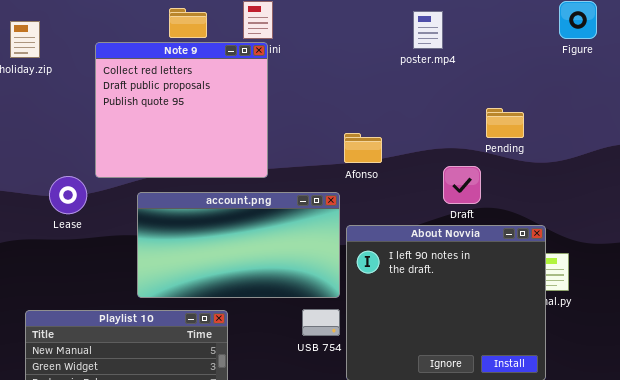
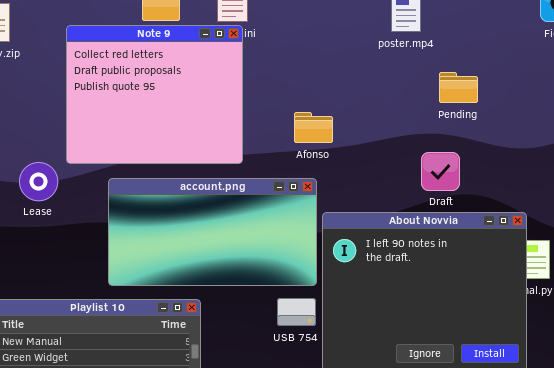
Pending: [486,108,524,138] -> [439,72,478,103], moved
Afonso: [344,133,382,163] -> [294,112,333,143], moved

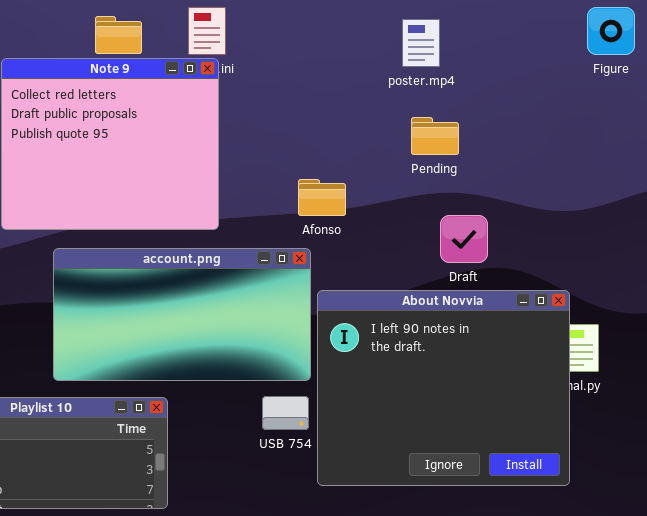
Pending: [439,72,478,103] -> [411,117,459,155], moved
Afonso: [294,112,333,143] -> [298,179,346,216], moved

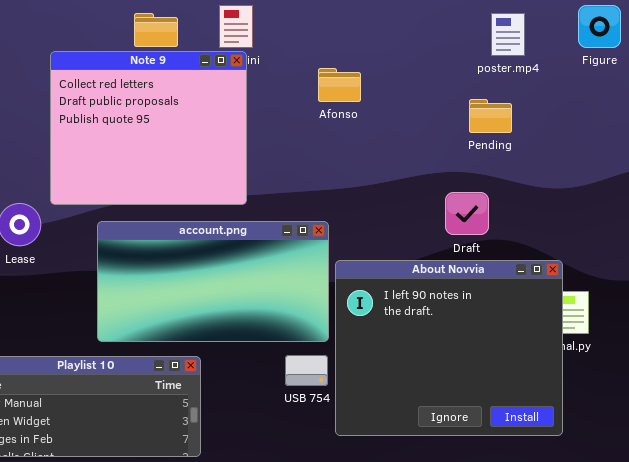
poster.mp4: [402,19,440,67] -> [491,13,525,56], moved
Pending: [411,117,459,155] -> [469,99,512,133], moved
Afonso: [298,179,346,216] -> [318,68,361,102], moved

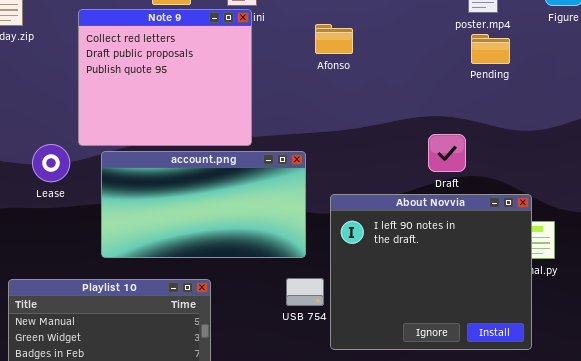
Pending: [469,99,512,133] -> [471,34,510,64], moved
account.png: [97,221,329,342] -> [101,151,306,258], moved

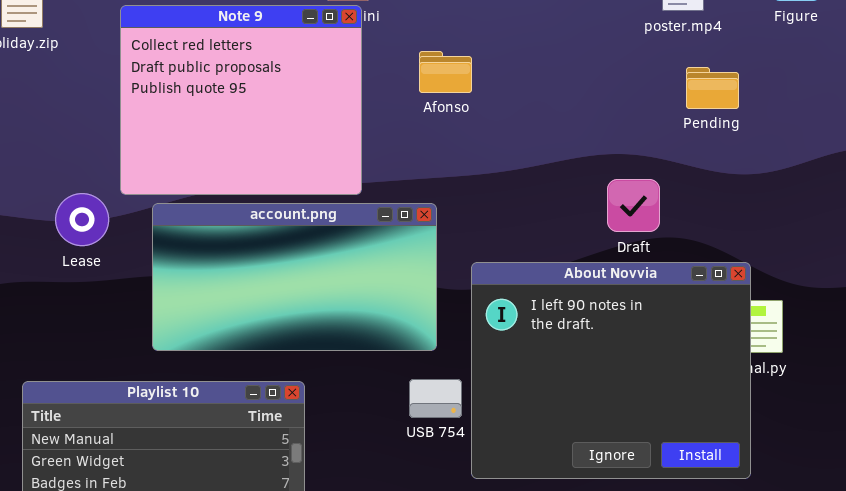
Afonso: [315,24,353,54] -> [419,51,472,93], moved
Pending: [471,34,510,64] -> [686,67,739,109], moved

